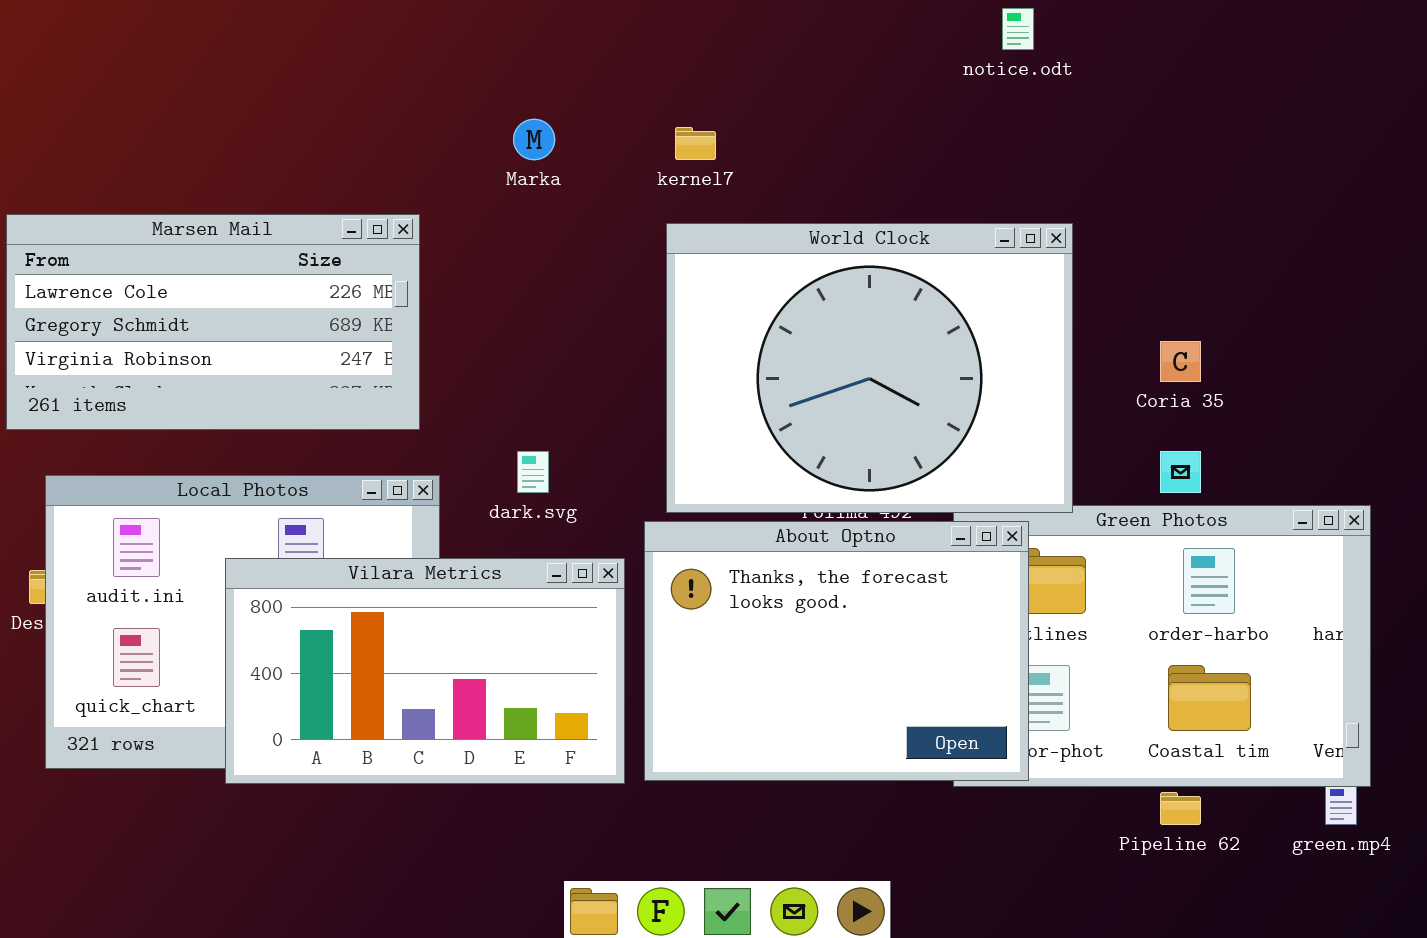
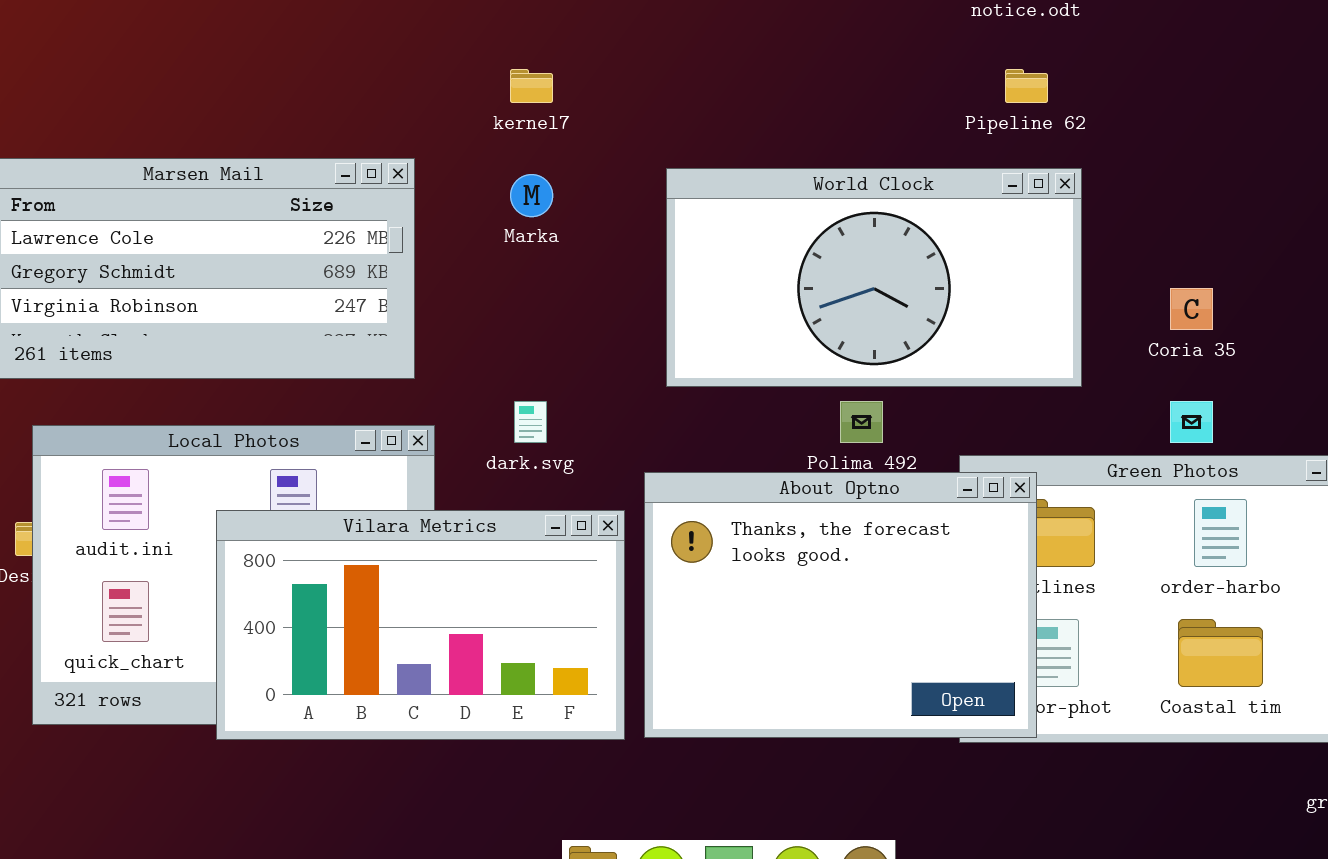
Marka: [513,119,555,160] -> [510,174,553,217], moved
kernel7: [675,127,716,160] -> [510,69,553,103], moved
World Clock: [666,223,1073,513] -> [666,168,1082,387], resized
Pipeline 62: [1160,792,1201,825] -> [1005,69,1048,103], moved

